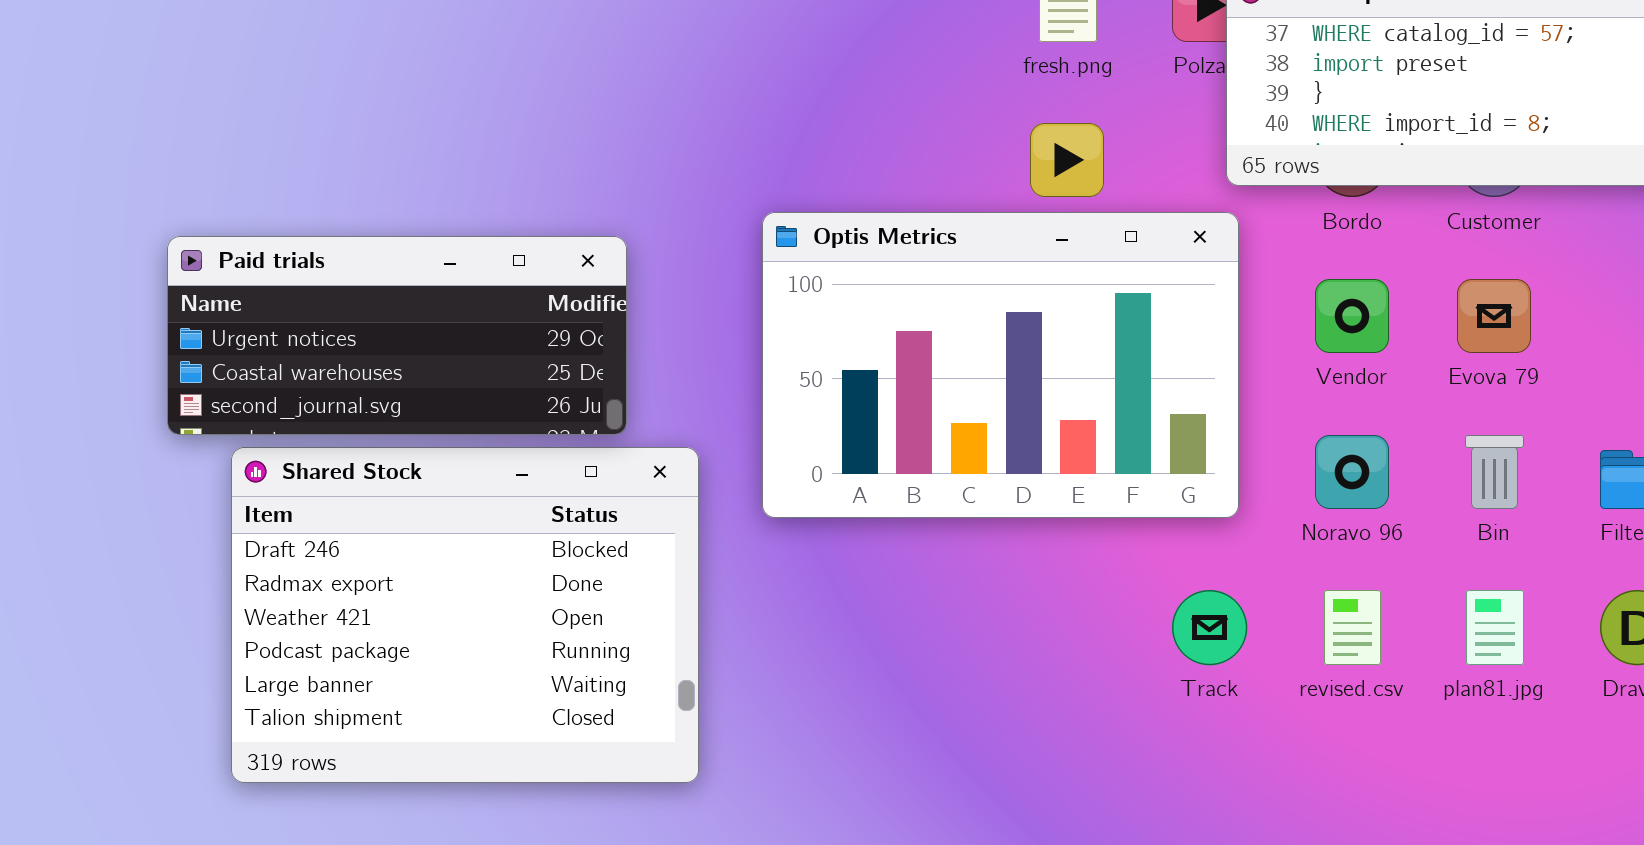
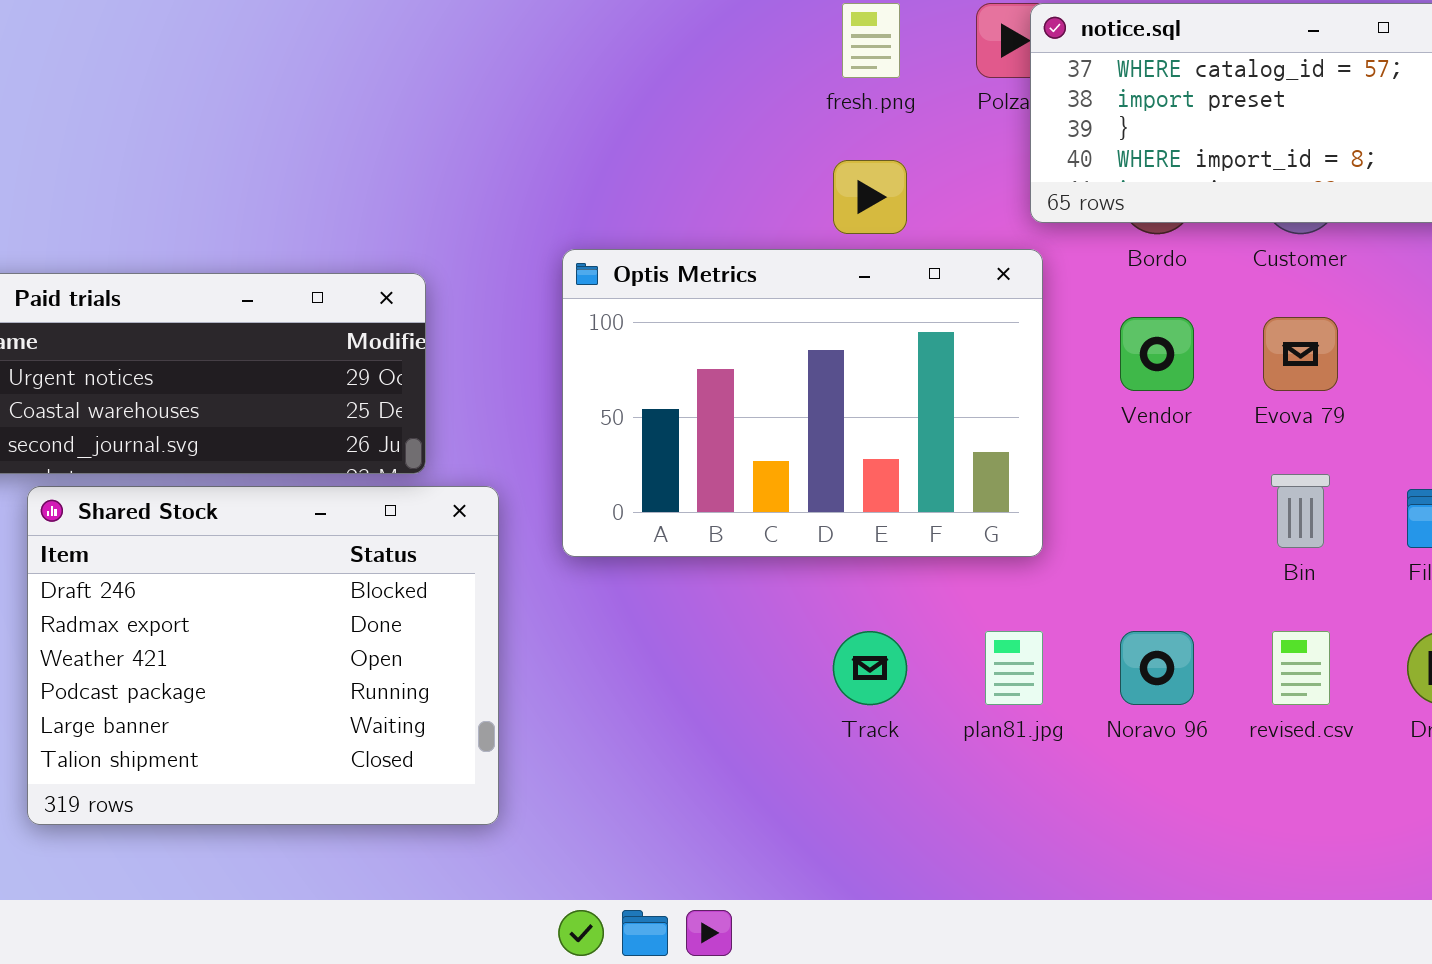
Noravo 96: [1315,435,1389,509] -> [1120,631,1194,705], moved
Track: [1172,590,1247,665] -> [833,631,907,705], moved
revised.csv: [1324,590,1381,665] -> [1272,631,1330,705], moved
plan81.jpg: [1466,590,1524,665] -> [985,631,1043,705], moved

